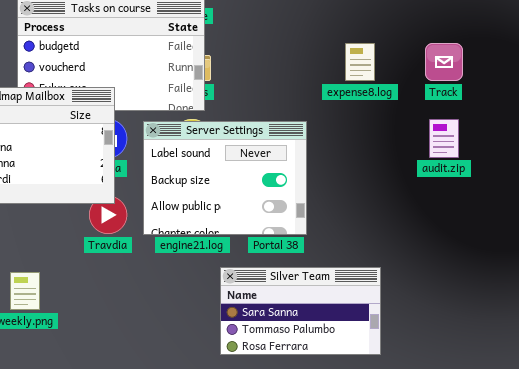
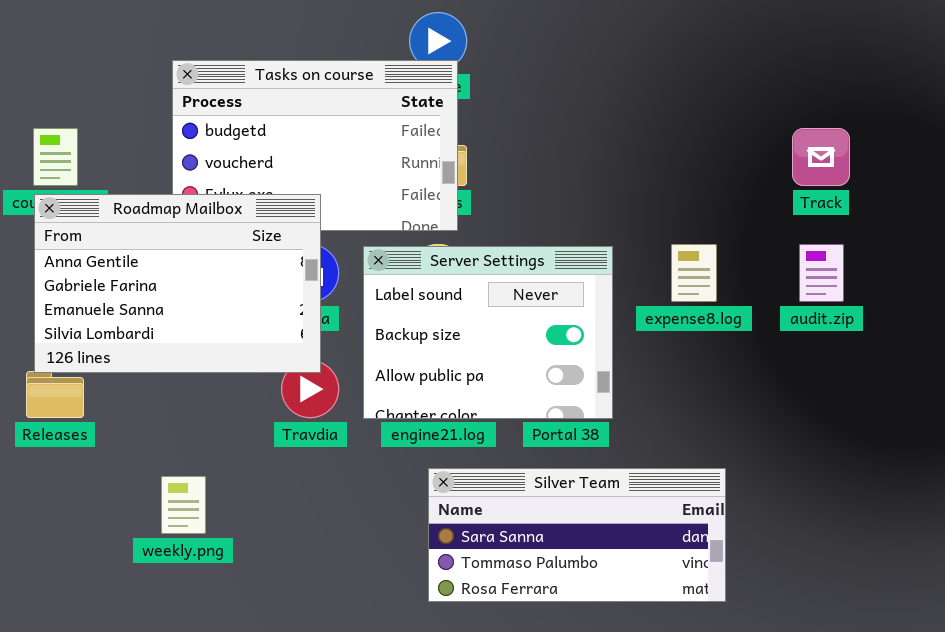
expense8.log: [345,43,375,81] -> [671,244,717,302], moved
Silver Team: [220,267,381,355] -> [428,468,726,602], resized

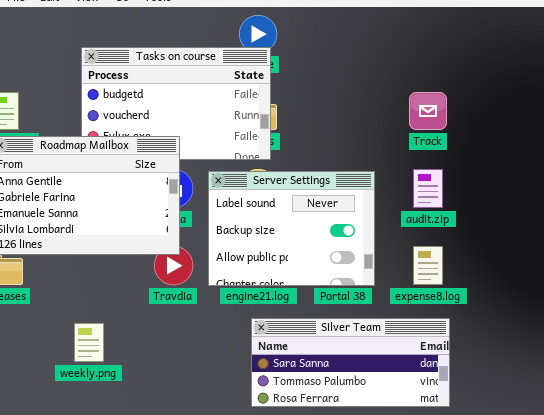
Track: [792,128,850,186] -> [409,92,447,130], moved
expense8.log: [671,244,717,302] -> [413,246,443,285], moved
audit.zip: [799,244,844,302] -> [413,169,443,208], moved

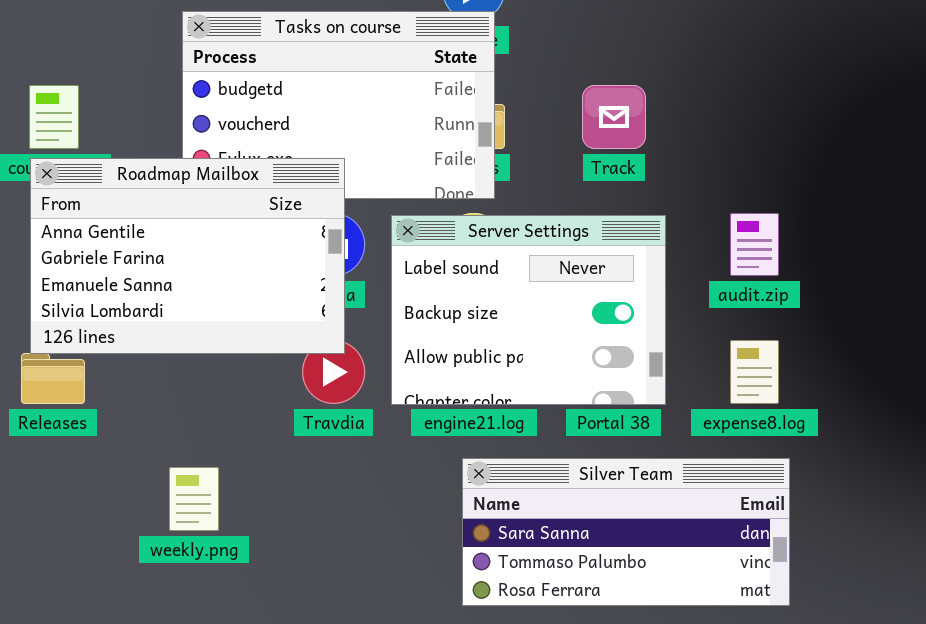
Track: [409,92,447,130] -> [582,85,646,149], moved

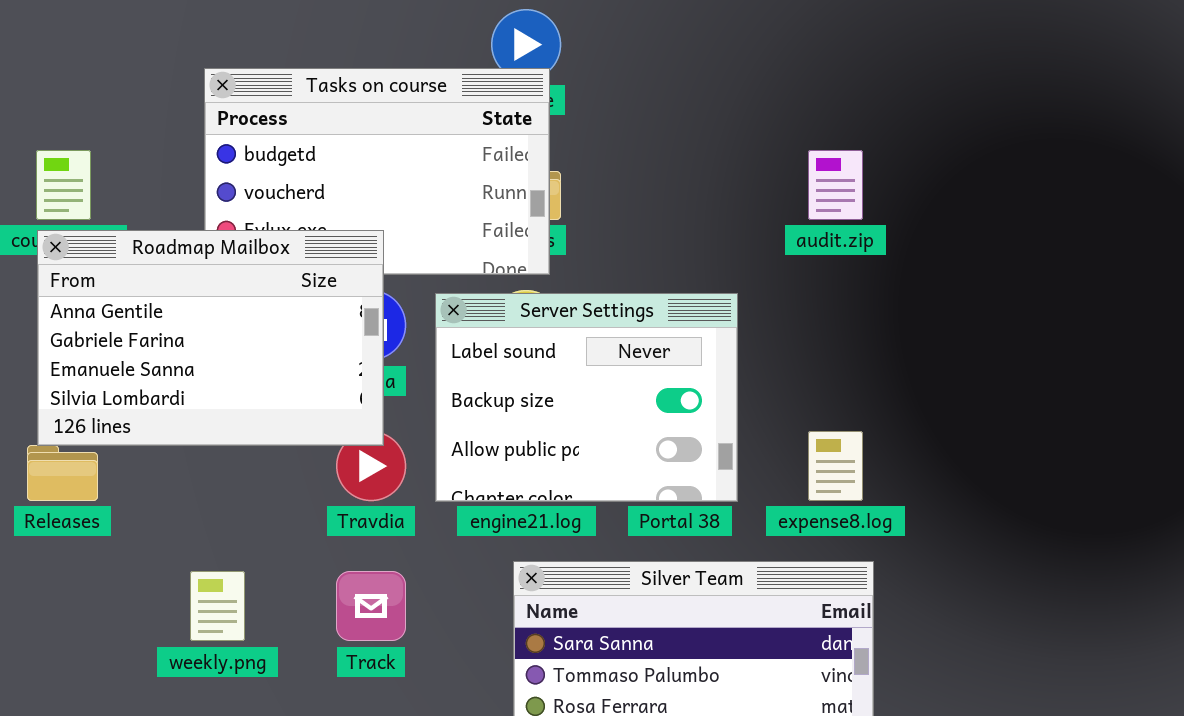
Track: [582,85,646,149] -> [336,571,406,641], moved
audit.zip: [730,213,779,276] -> [808,150,863,220], moved

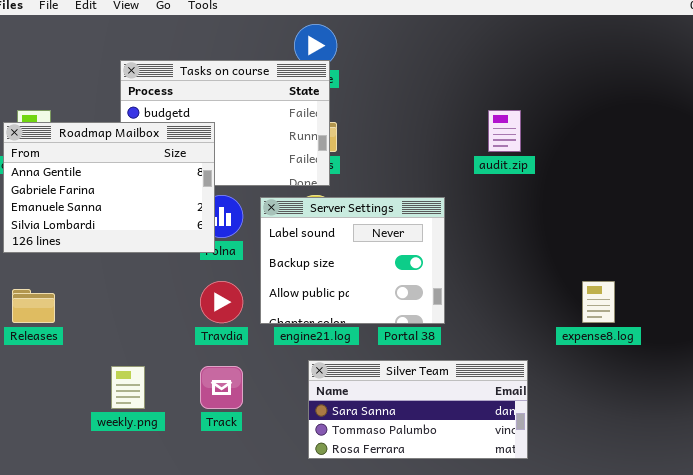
Roadmap Mailbox: [37,230,384,446] -> [3,122,215,253], moved
expense8.log: [808,431,863,501] -> [582,281,615,323], moved

